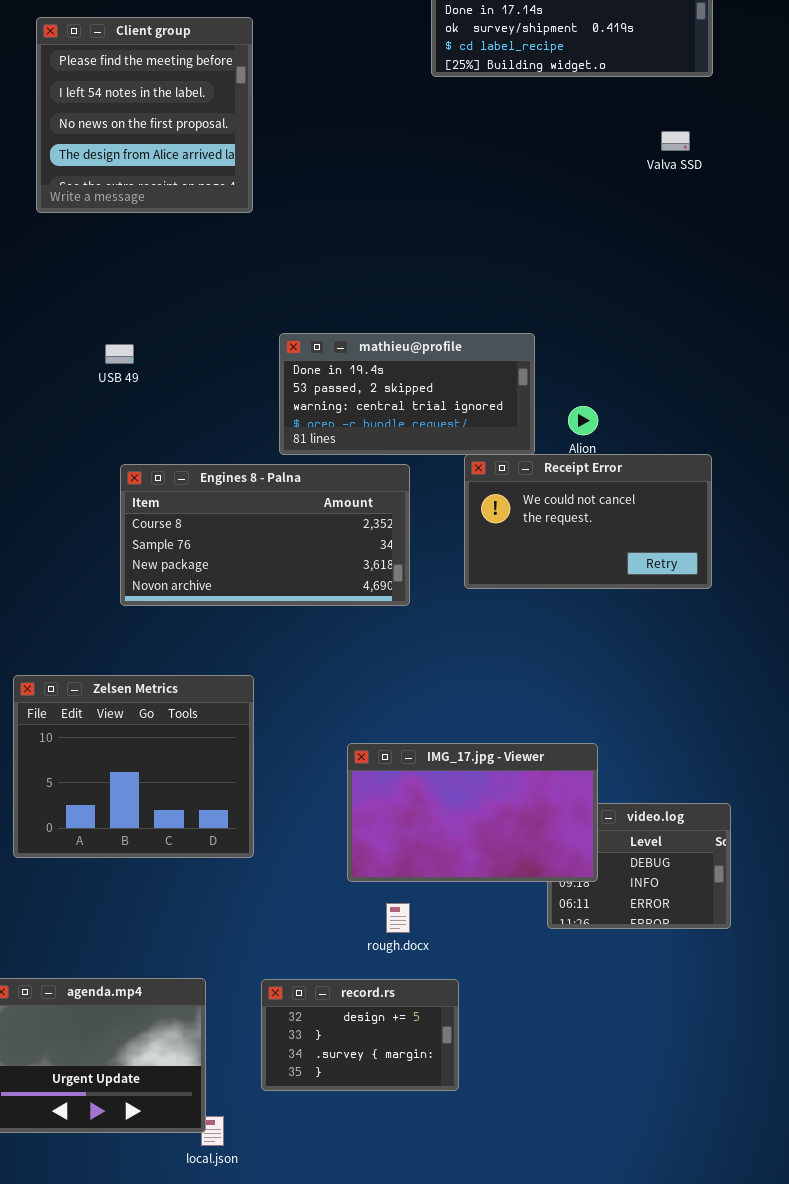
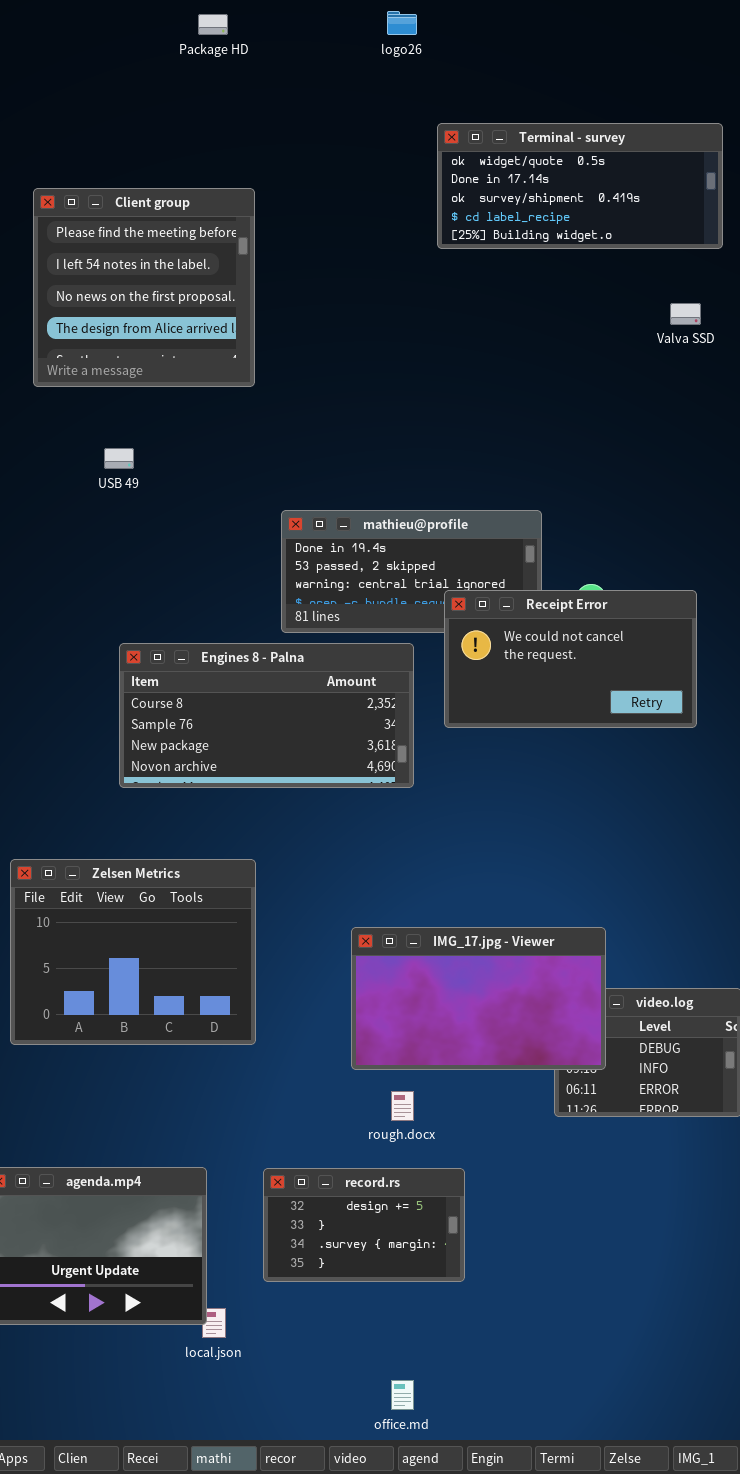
USB 49: [105,344,134,364] -> [104,448,134,469], moved
Receipt Error: [464,454,712,589] -> [444,590,697,728], moved

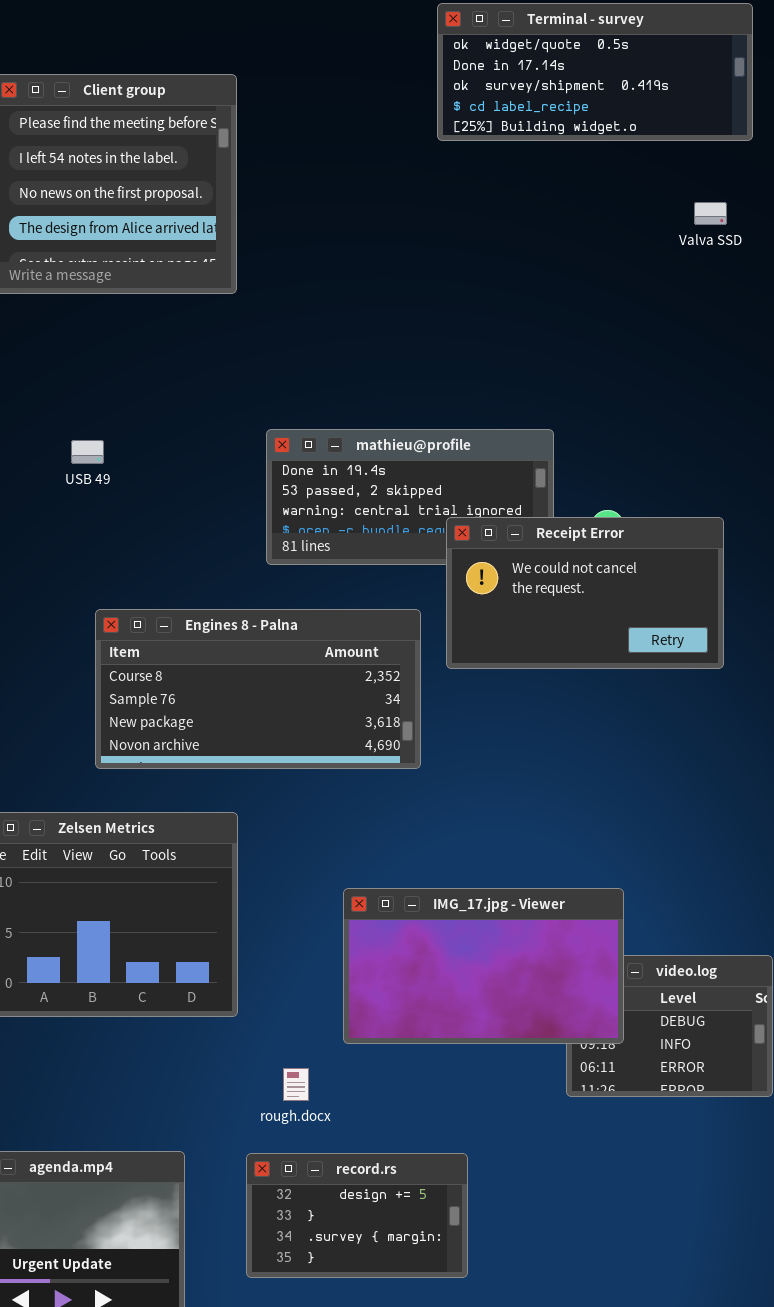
USB 49: [104,448,134,469] -> [71,440,104,464], moved
Engines 8 - Palna: [119,643,414,788] -> [95,609,421,769], moved
rough.docx: [391,1091,414,1121] -> [283,1068,309,1101], moved

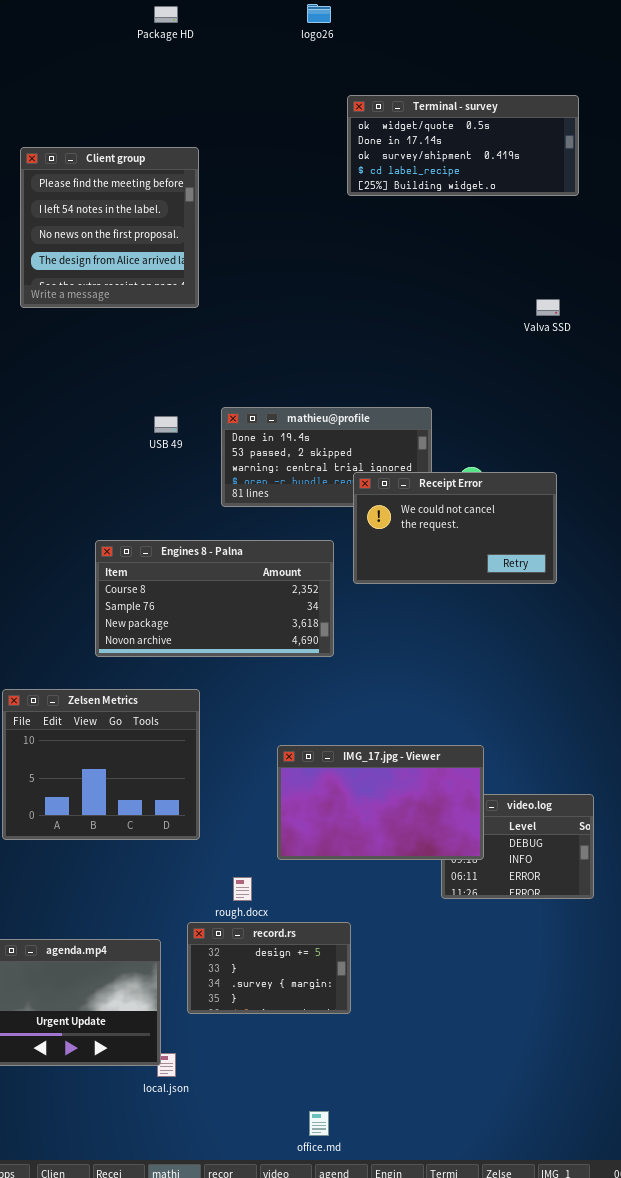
Valva SSD: [694,202,727,225] -> [536,299,560,316], moved
USB 49: [71,440,104,464] -> [154,416,178,433], moved
record.rs: [246,1153,468,1278] -> [187,922,351,1014], moved

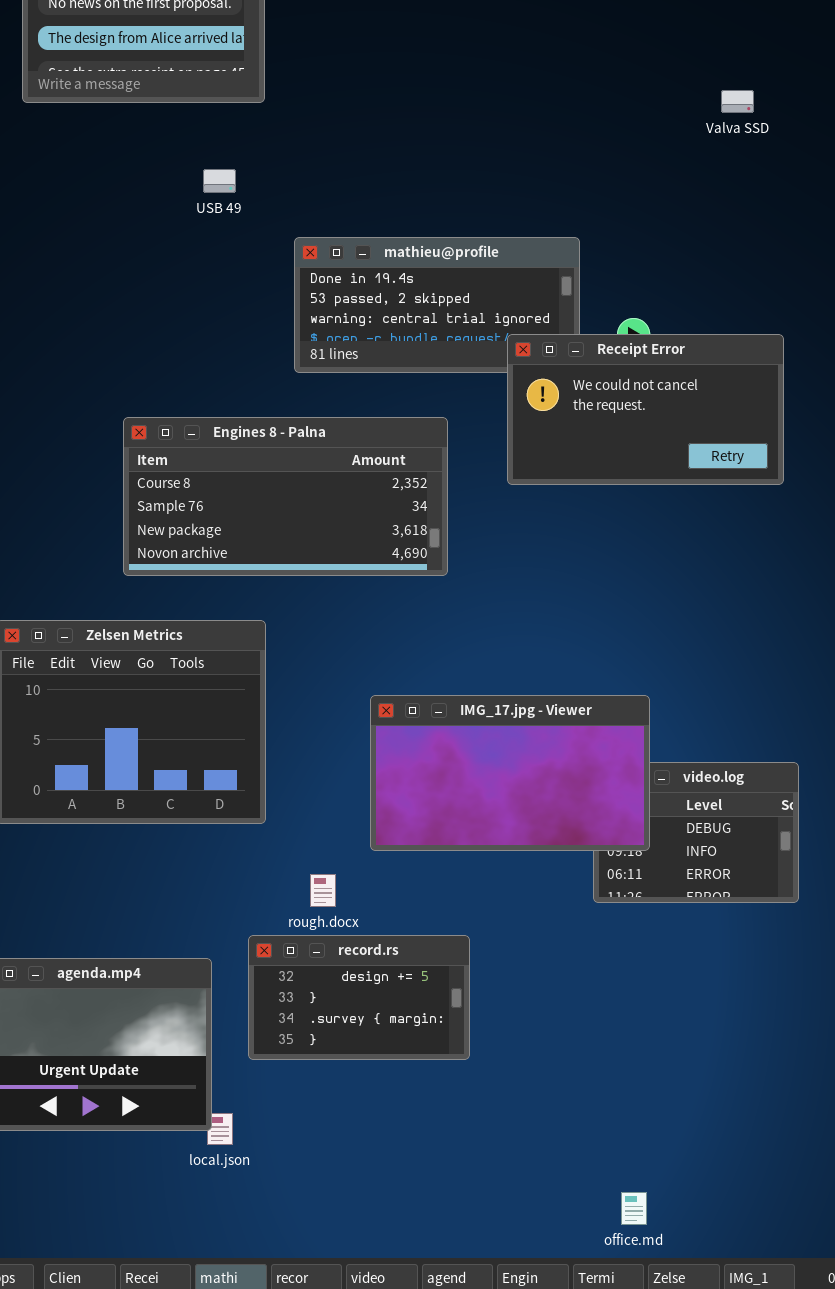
USB 49: [154,416,178,433] -> [203,169,236,193], moved
Receipt Error: [353,472,557,584] -> [507,334,784,485], moved
office.md: [309,1111,329,1136] -> [621,1192,647,1225], moved

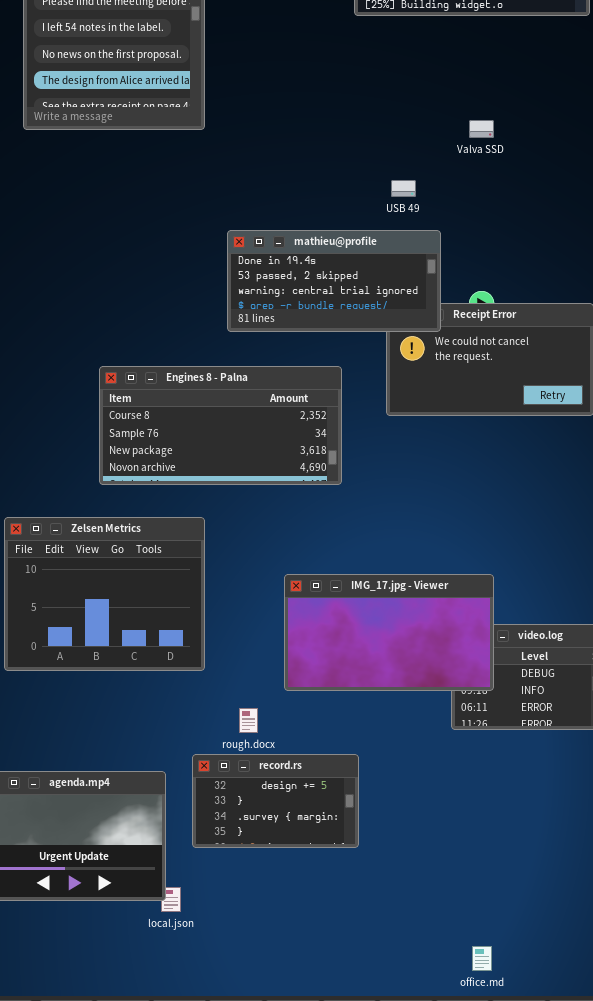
Valva SSD: [721,90,754,113] -> [469,120,494,138], moved
USB 49: [203,169,236,193] -> [391,180,416,197], moved
mathieu@profile: [294,237,580,373] -> [227,230,441,332], raised

